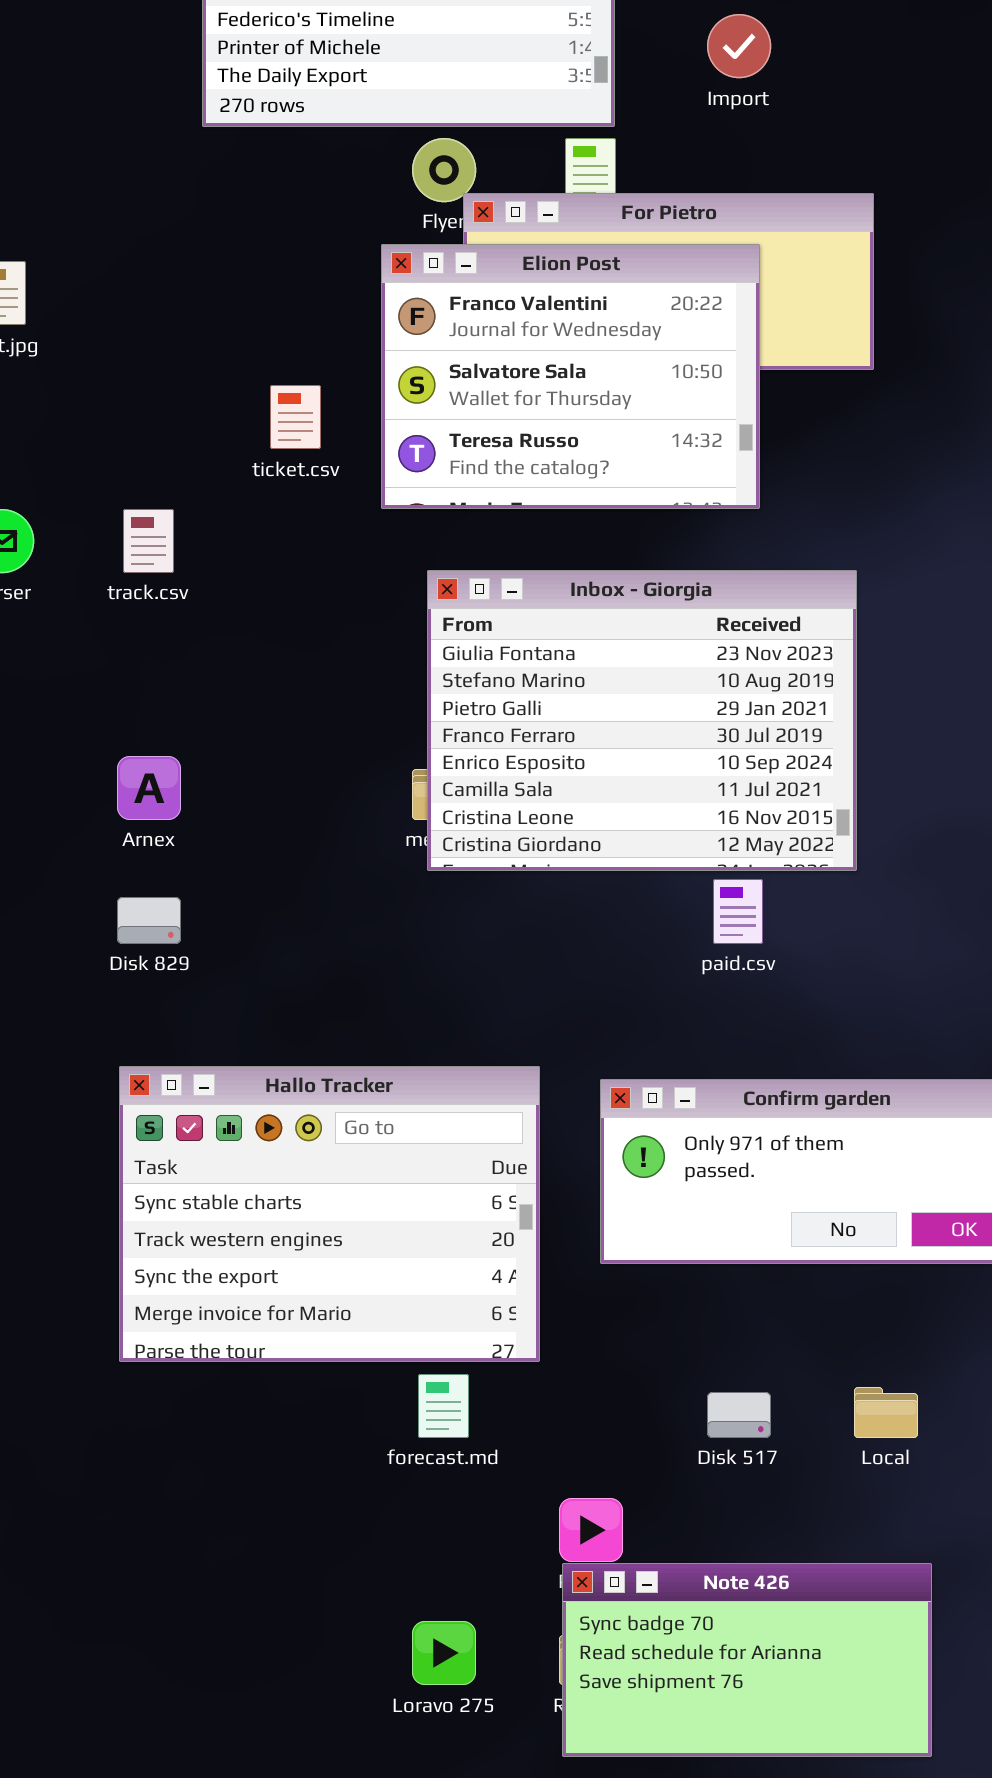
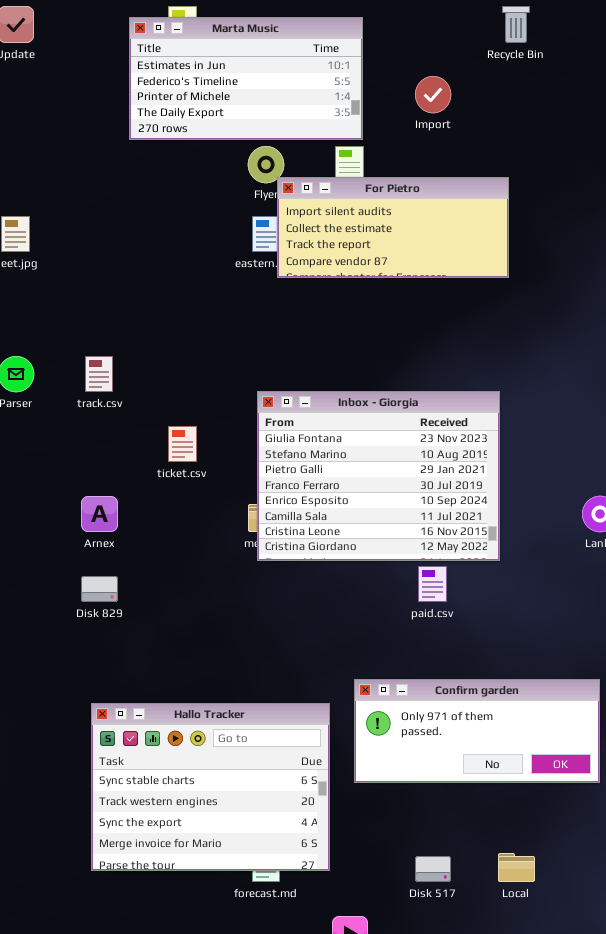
Elion Post: [381,244,760,509] -> none, closed
ticket.csv: [270,385,321,449] -> [168,426,197,462], moved
Hallo Tracker: [119,1066,540,1362] -> [91,703,330,871], moved

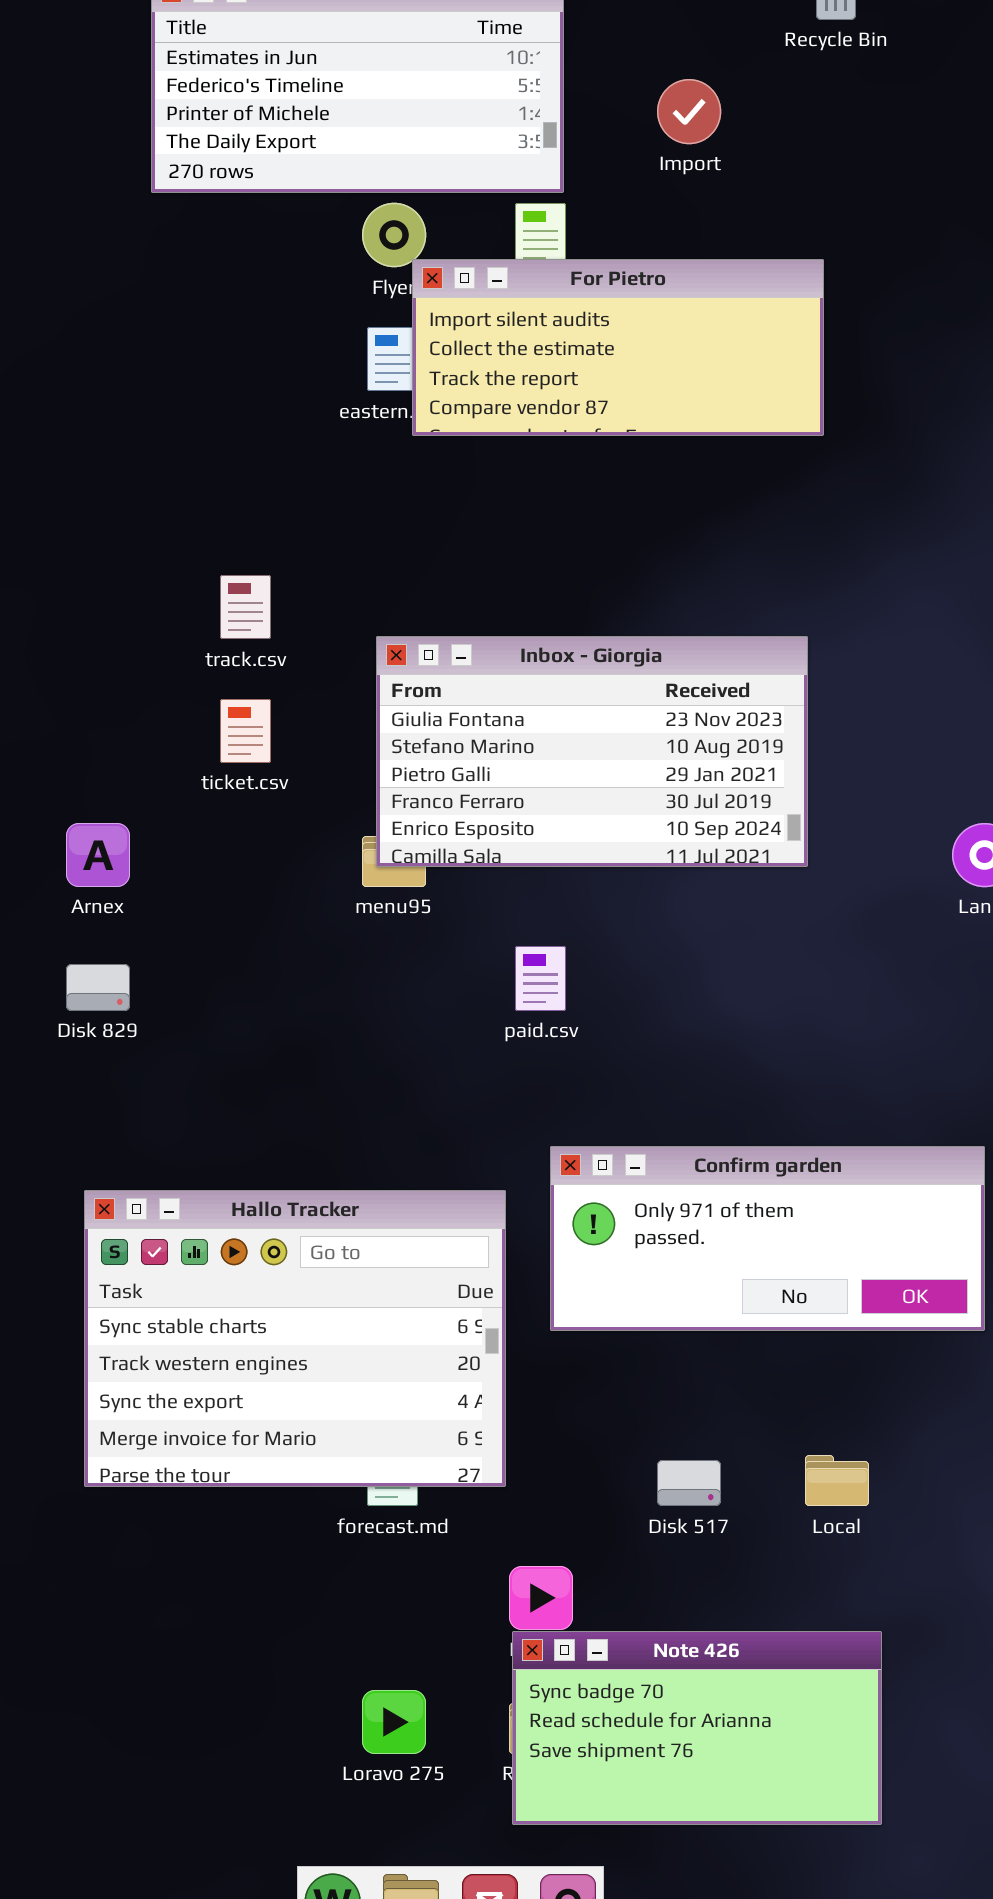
track.csv: [85,356,113,392] -> [220,575,271,639], moved
Inbox - Giorgia: [257,391,500,561] -> [376,636,808,867], resized
paid.csv: [418,566,447,602] -> [515,946,566,1011], moved

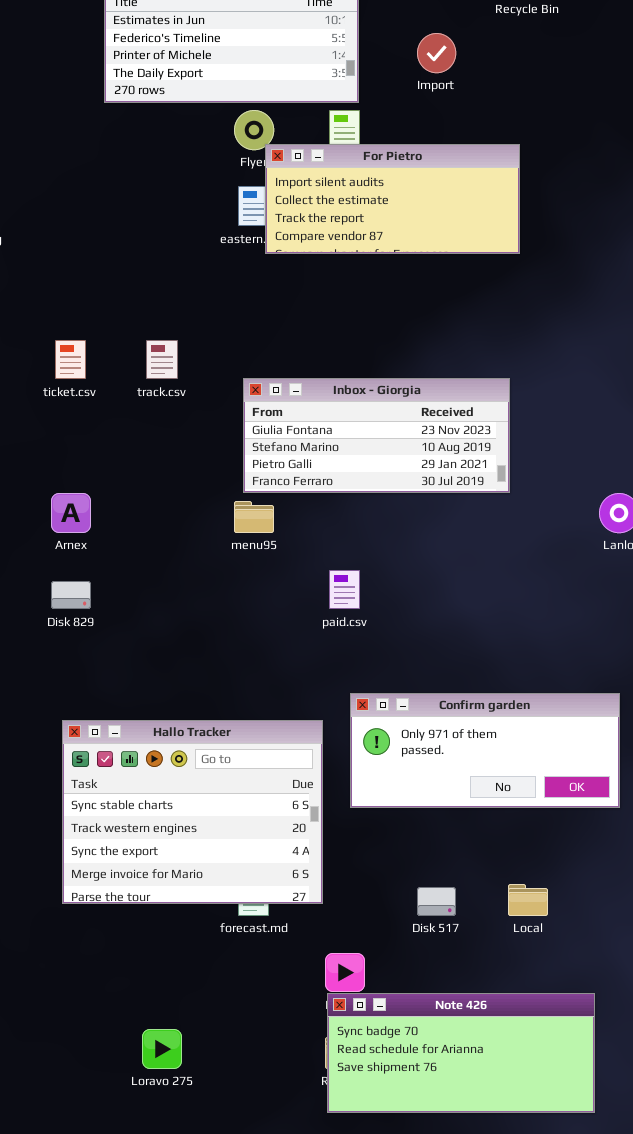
Inbox - Giorgia: [376,636,808,867] -> [243,378,510,493], resized
ticket.csv: [220,699,271,763] -> [55,340,86,379], moved
Note 426: [512,1631,882,1825] -> [327,993,595,1113], resized
Loravo 275: [362,1690,426,1754] -> [142,1029,182,1069], moved

